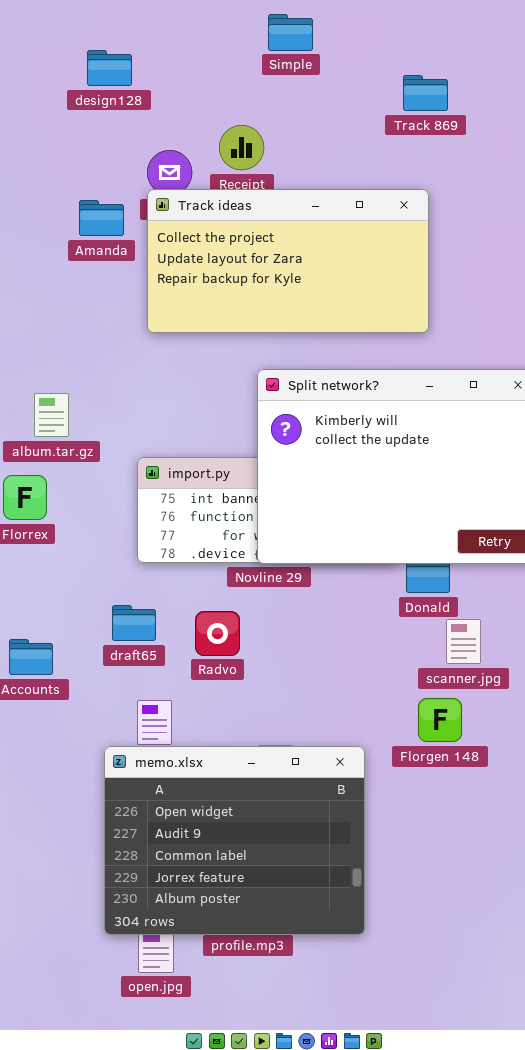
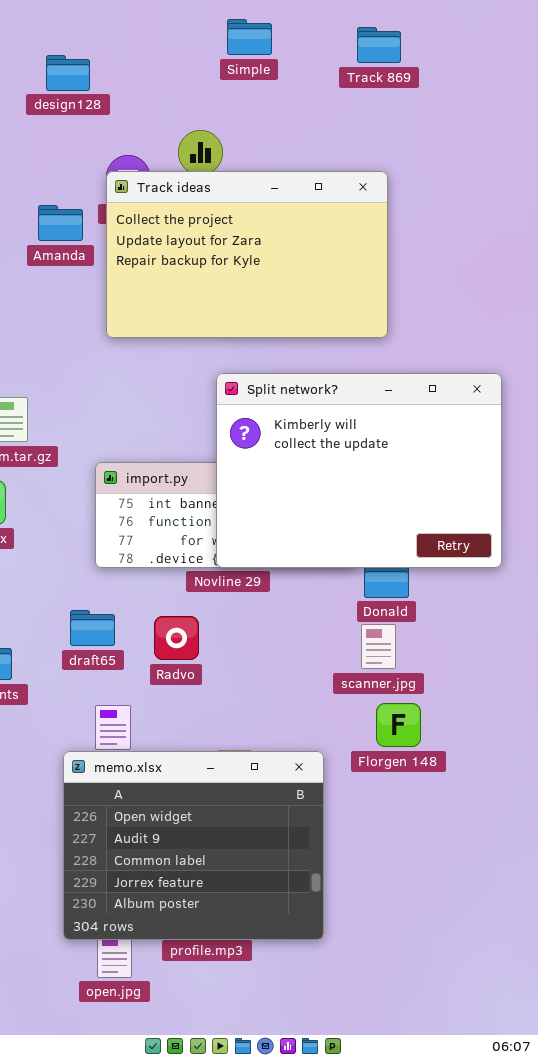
Track 869: [403,75,448,111] -> [357,27,401,63], moved
Track ideas: [147,189,429,333] -> [106,171,388,338], resized
scanner.jpg: [446,619,481,664] -> [361,624,396,669], moved

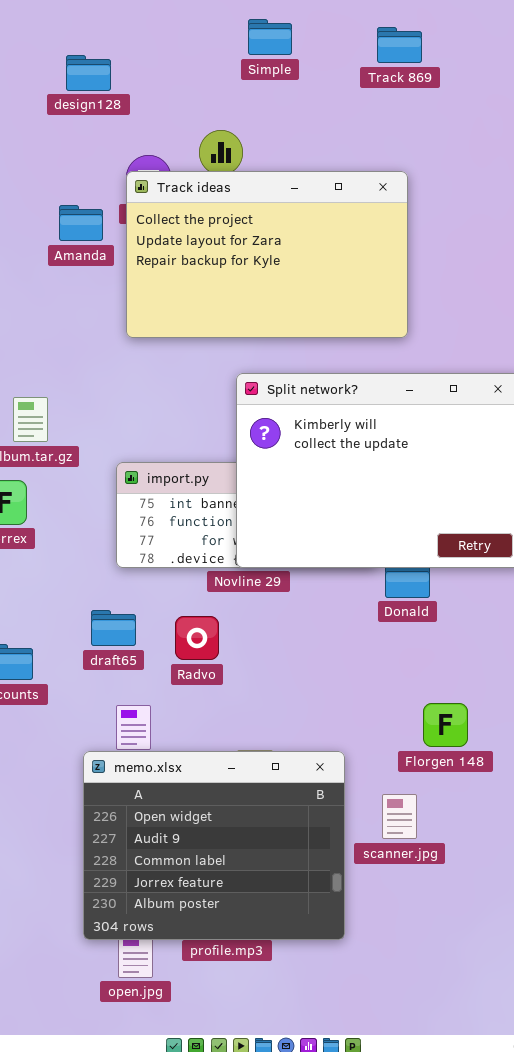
scanner.jpg: [361,624,396,669] -> [382,794,417,839], moved
Florgen 148: [376,703,421,747] -> [423,703,468,747], moved

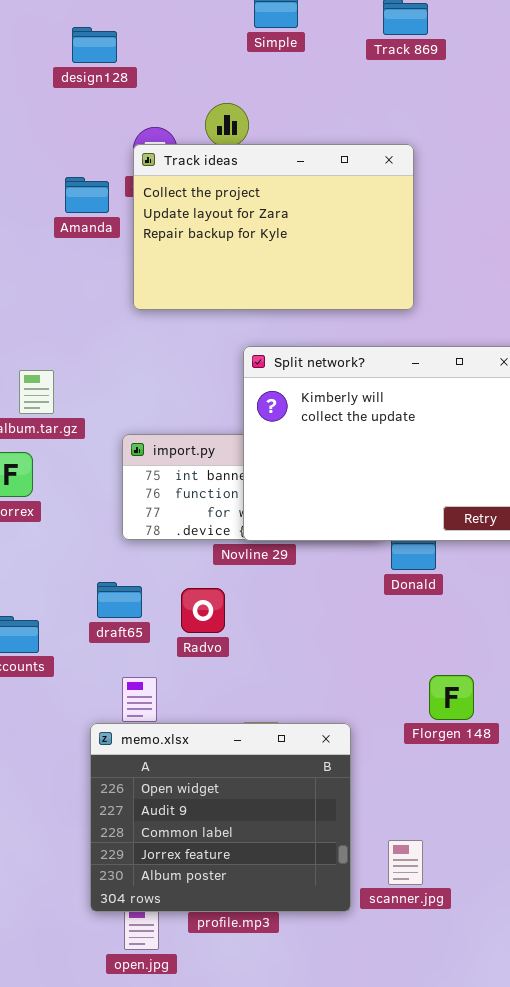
scanner.jpg: [382,794,417,839] -> [388,840,423,885], moved

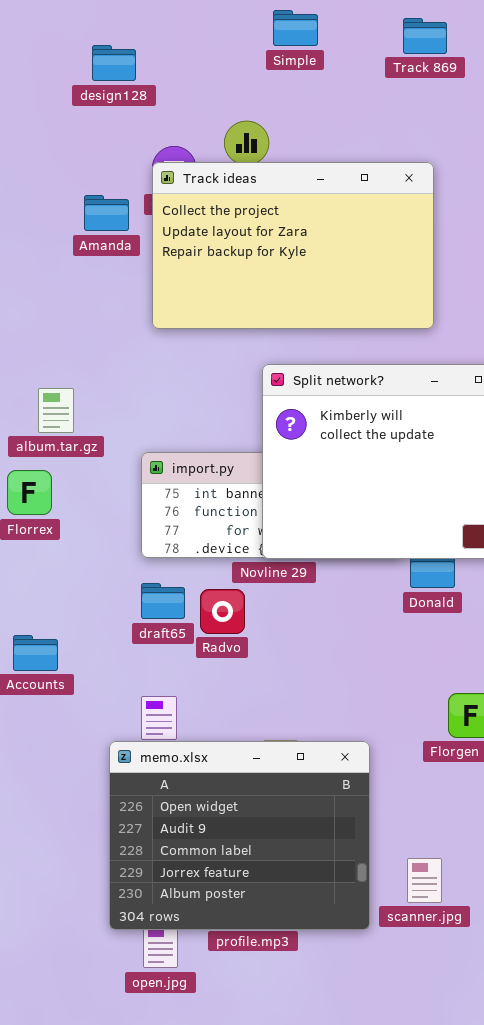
draft65: [97,582,142,618] -> [141,583,185,619], moved
Radvo: [181,588,225,633] -> [200,589,245,634], moved

